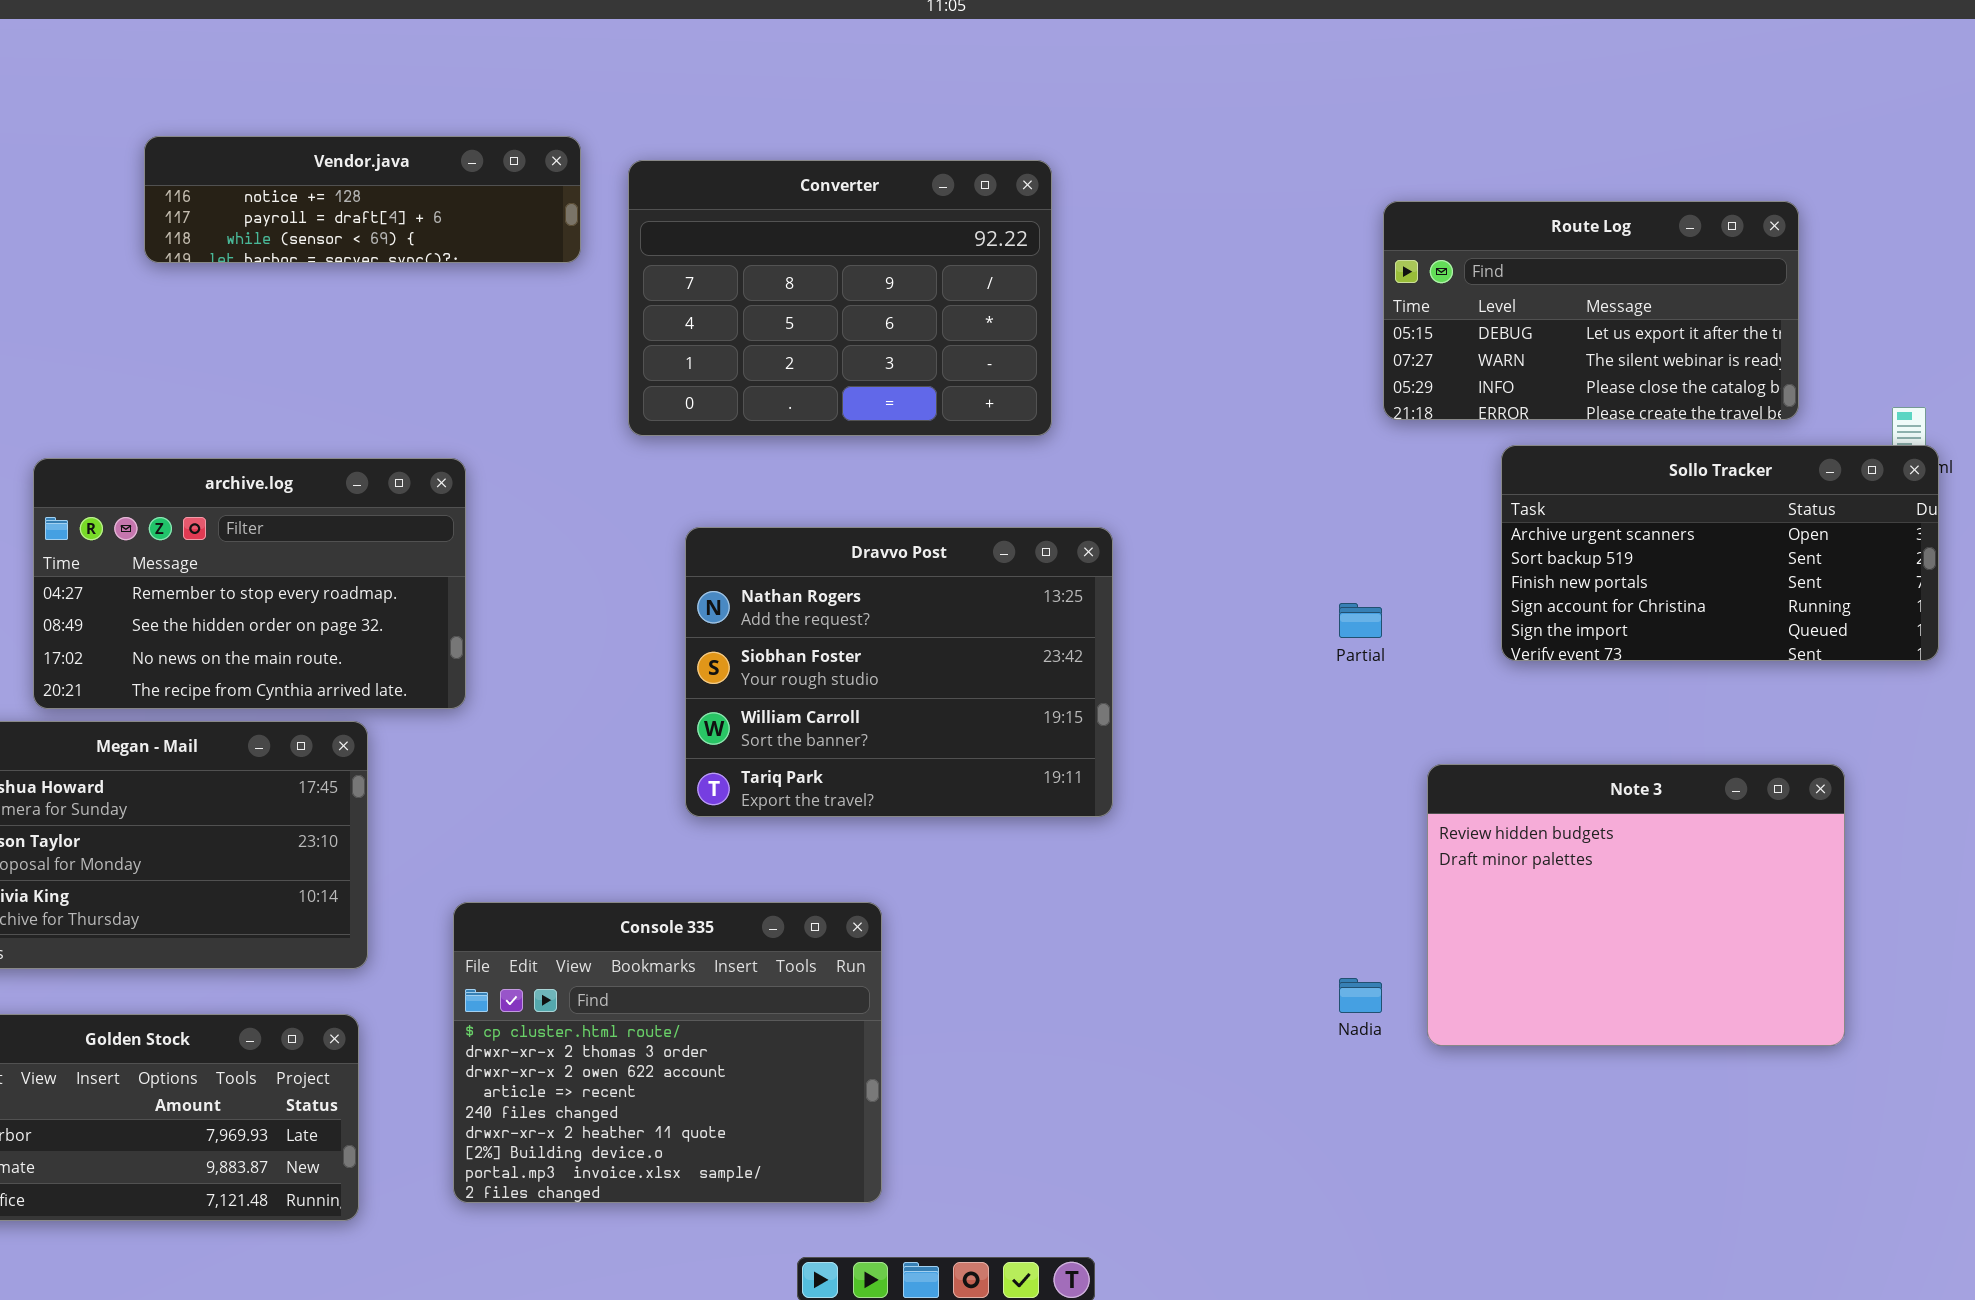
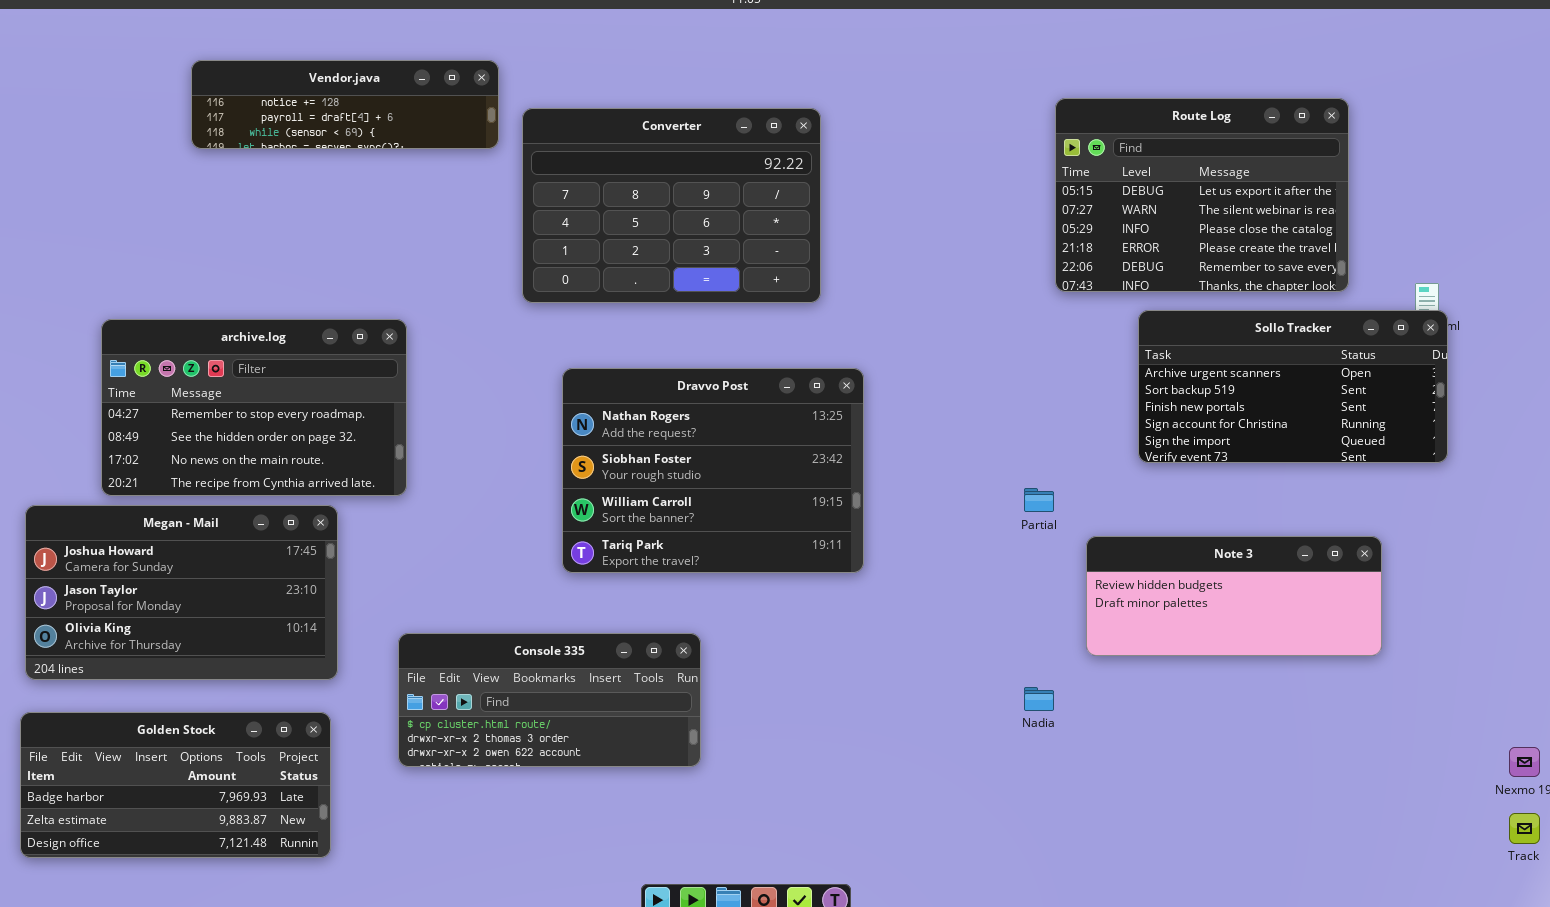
Vendor.java: [144,136,581,263] -> [191,60,499,149], moved
Route Log: [1383,201,1799,420] -> [1055,98,1349,292], resized
Partial: [1339,603,1382,638] -> [1024,488,1054,512], moved
Note 3: [1427,764,1845,1046] -> [1086,536,1382,656], resized
Console 335: [453,902,882,1203] -> [398,633,701,767], resized

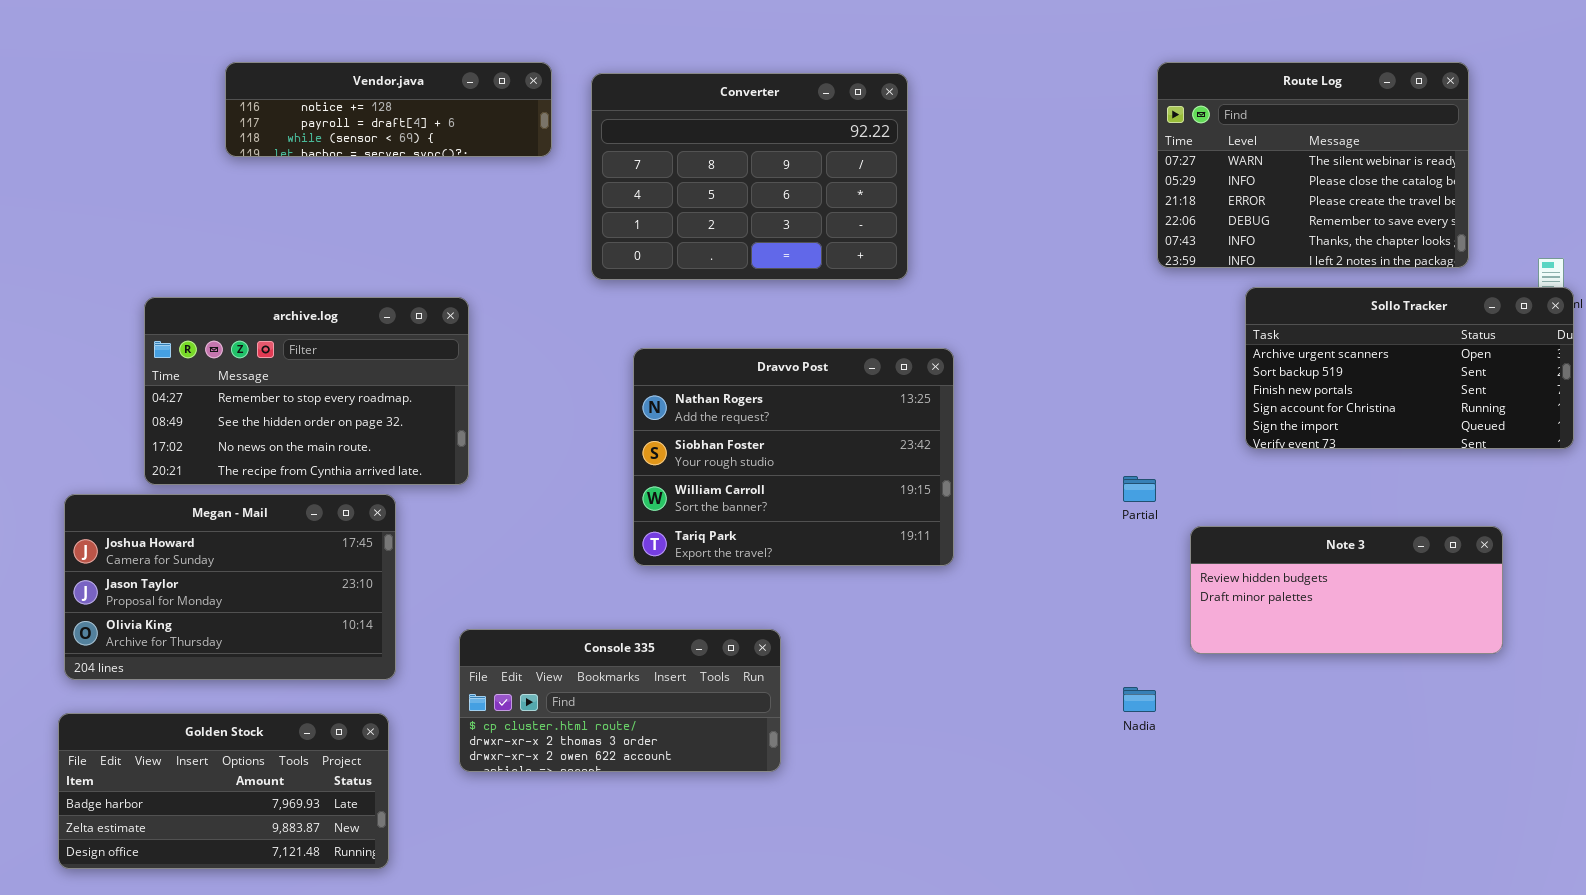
Vendor.java: [191,60,499,149] -> [225,62,552,157], moved
Route Log: [1055,98,1349,292] -> [1157,62,1469,268], scrolled down 1 row

